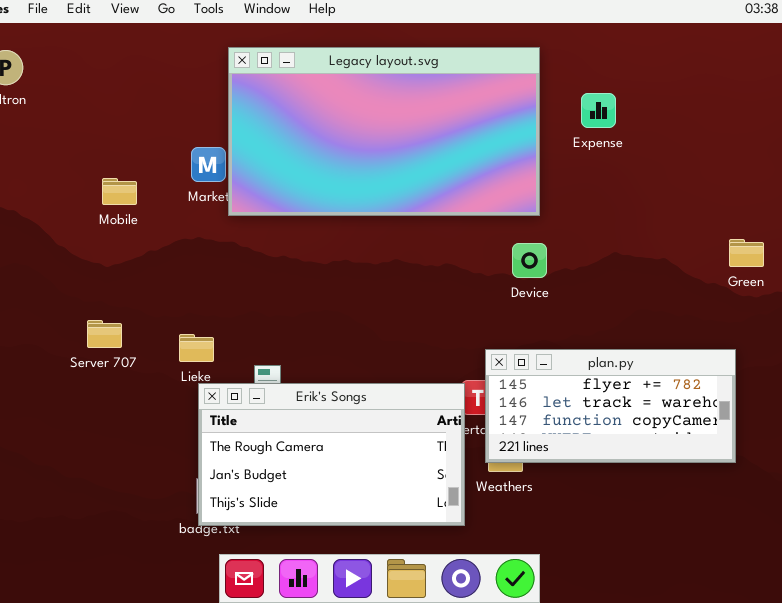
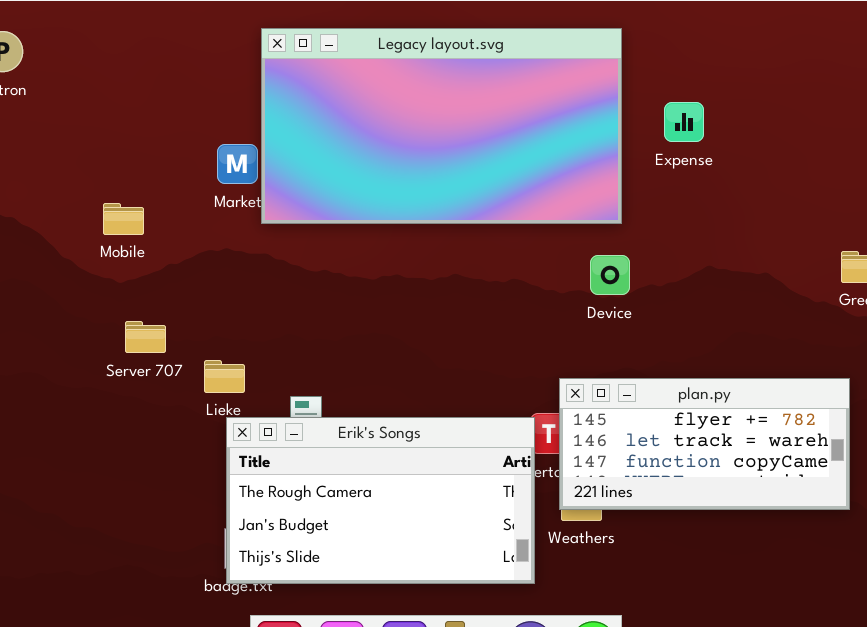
Expense: [581,93,616,128] -> [664,102,704,142], moved
Mobile: [102,178,137,205] -> [103,203,144,235], moved
Server 707: [87,320,122,348] -> [125,321,166,353], moved

